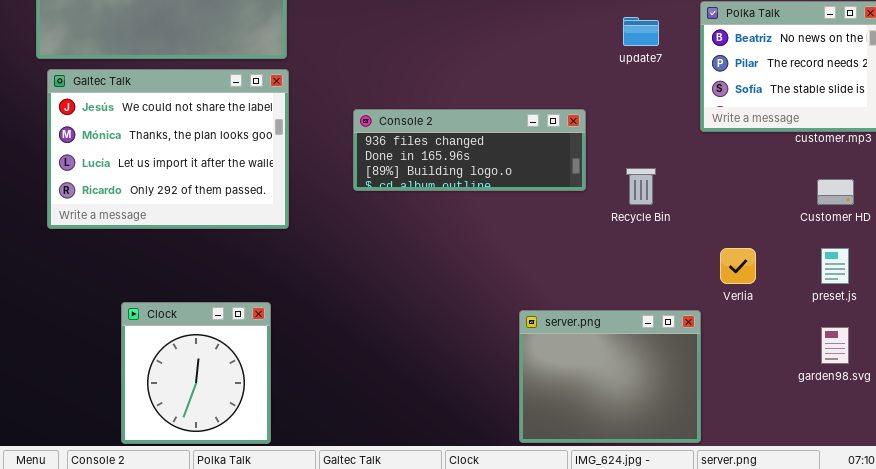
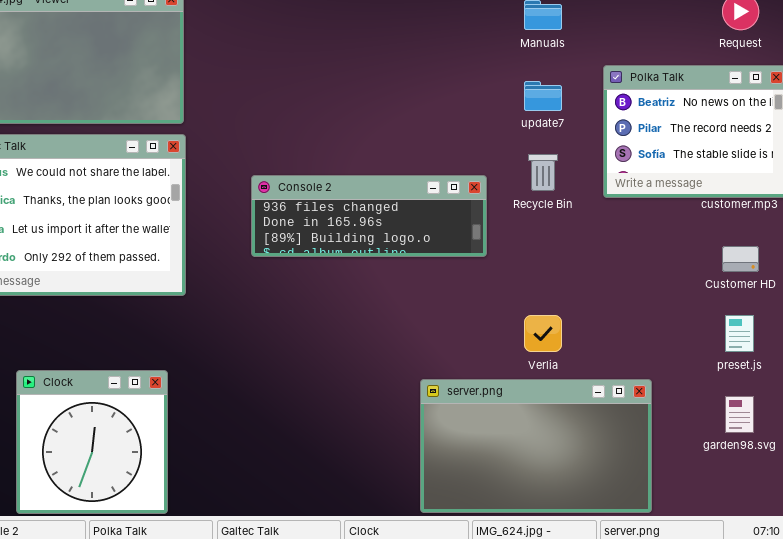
Recycle Bin: [626,168,656,205] -> [528,154,558,191], moved
Verlia: [720,248,756,284] -> [524,315,562,352], moved
server.png: [519,310,701,443] -> [420,379,652,513], resized

